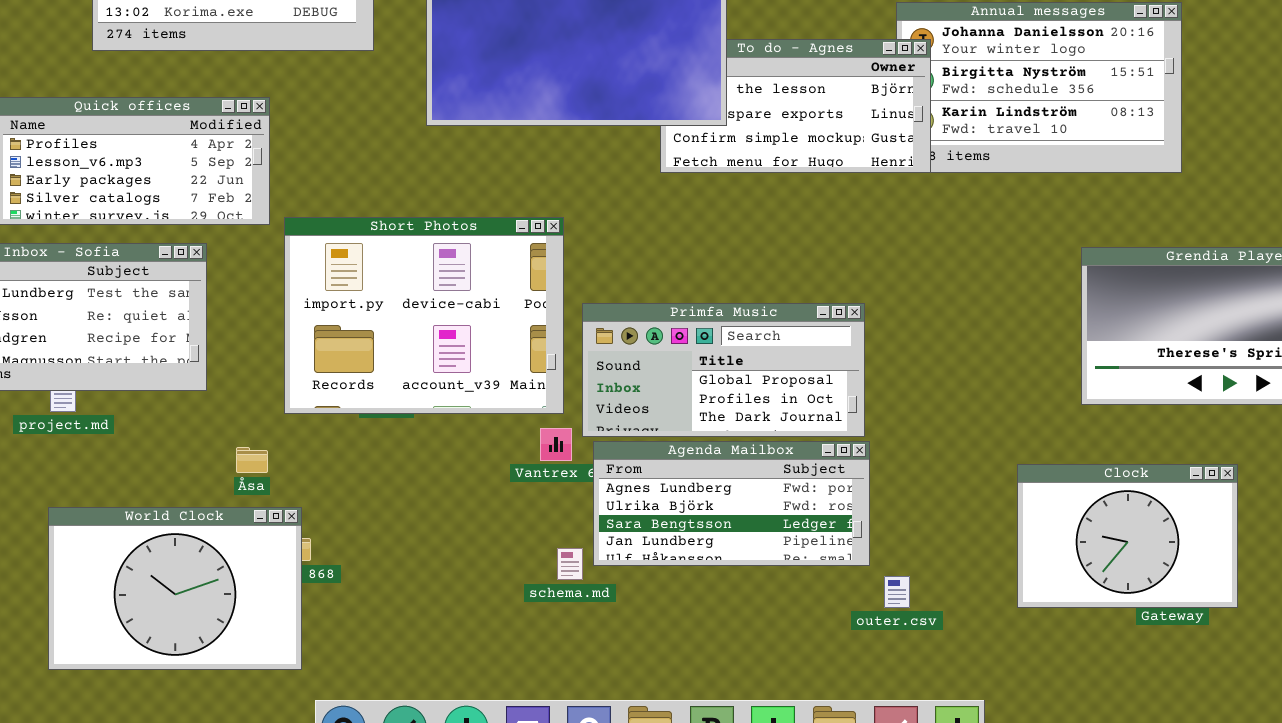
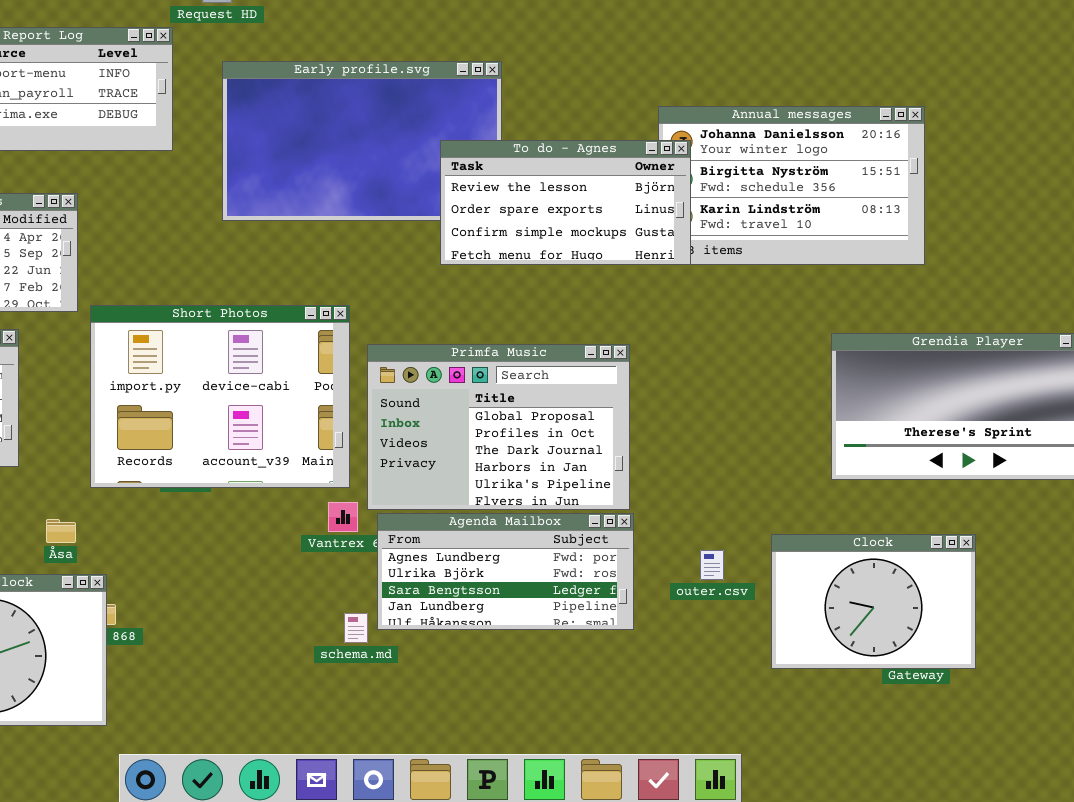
To do - Agnes: [660,39,931,173] -> [440,140,691,265], raised
Primfa Music: [582,303,865,437] -> [367,344,630,510], resized
outer.csv: [884,576,910,608] -> [700,550,724,580], moved

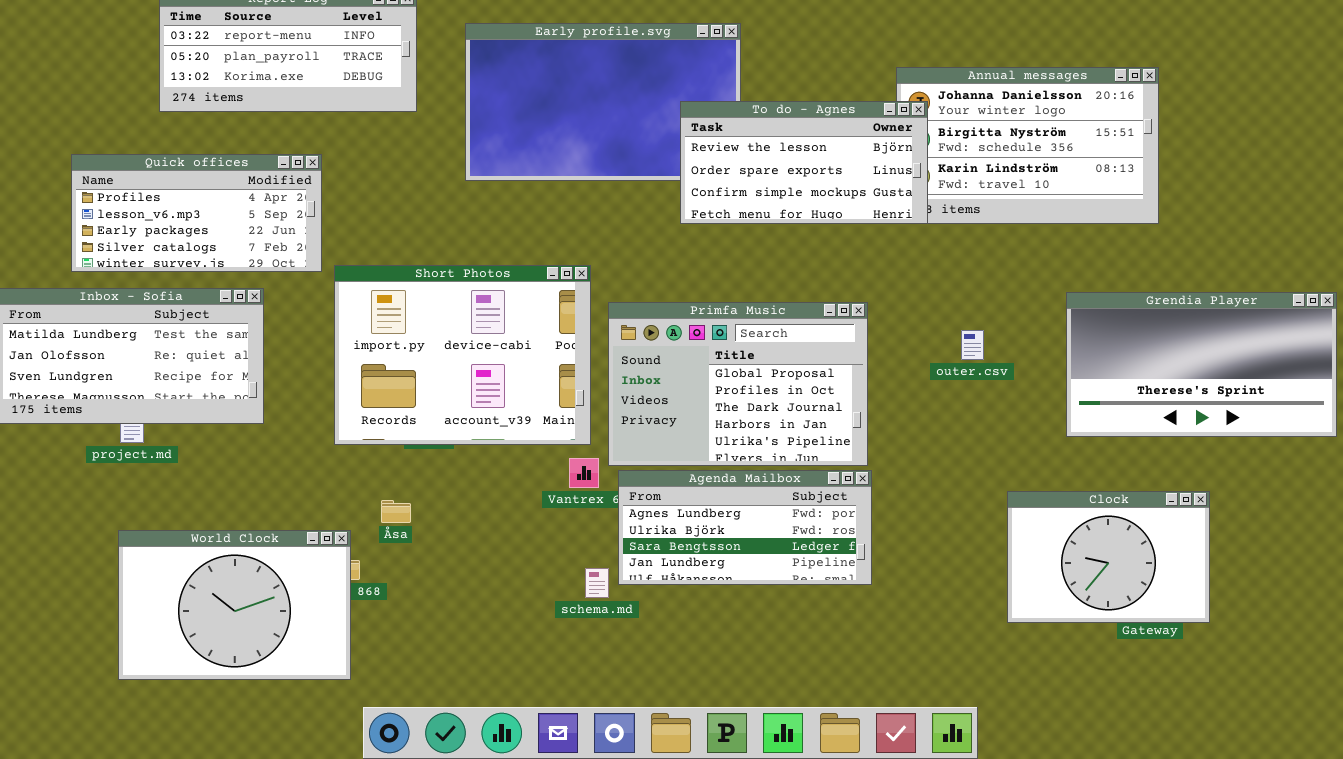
Åsa: [46,519,76,543] -> [381,500,411,523], moved
outer.csv: [700,550,724,580] -> [961,330,984,360], moved

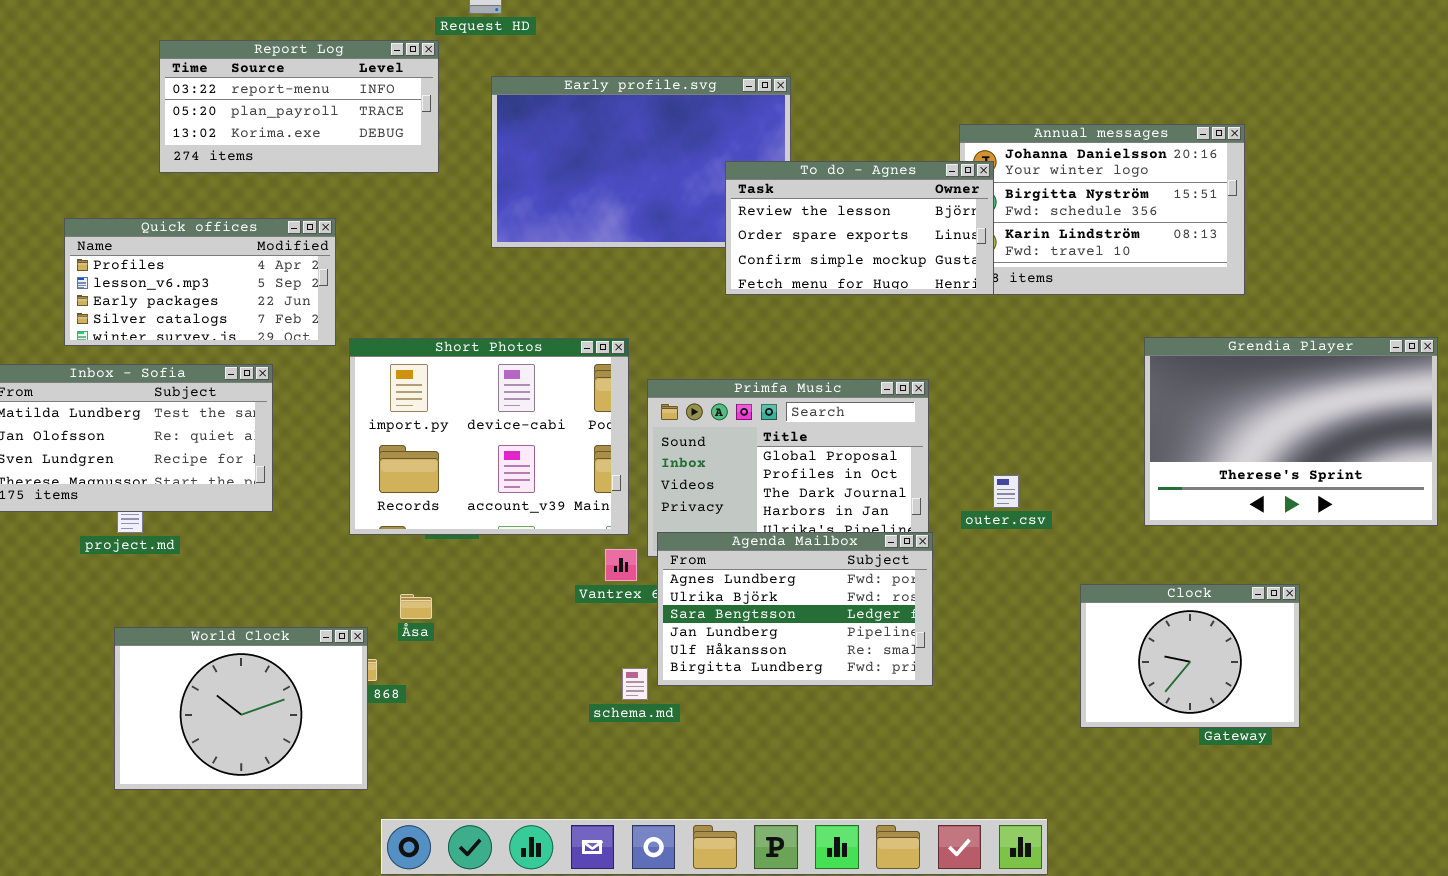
Grendia Player: [1066,292,1337,437] -> [1144,337,1438,526], resized
outer.csv: [961,330,984,360] -> [993,475,1019,508], moved
Agenda Mailbox: [618,470,872,585] -> [657,532,933,686], resized

